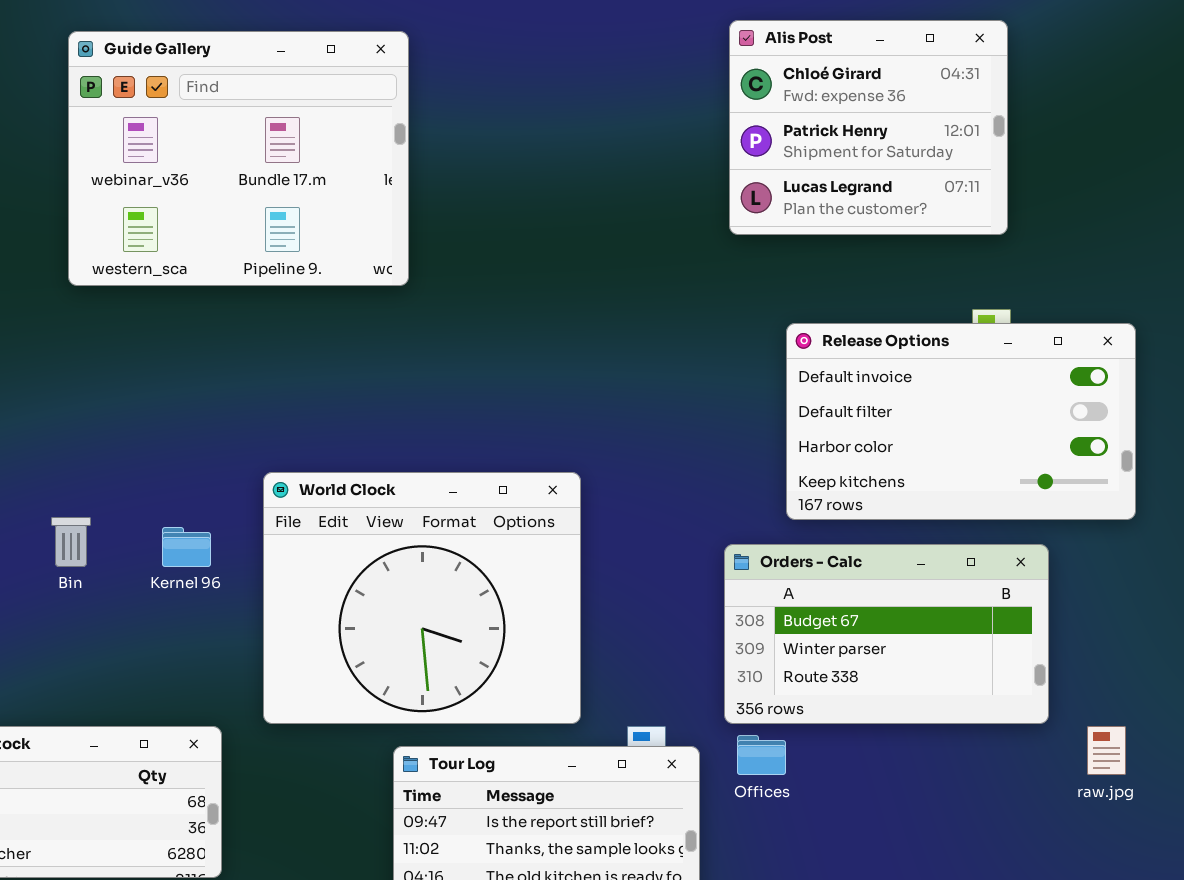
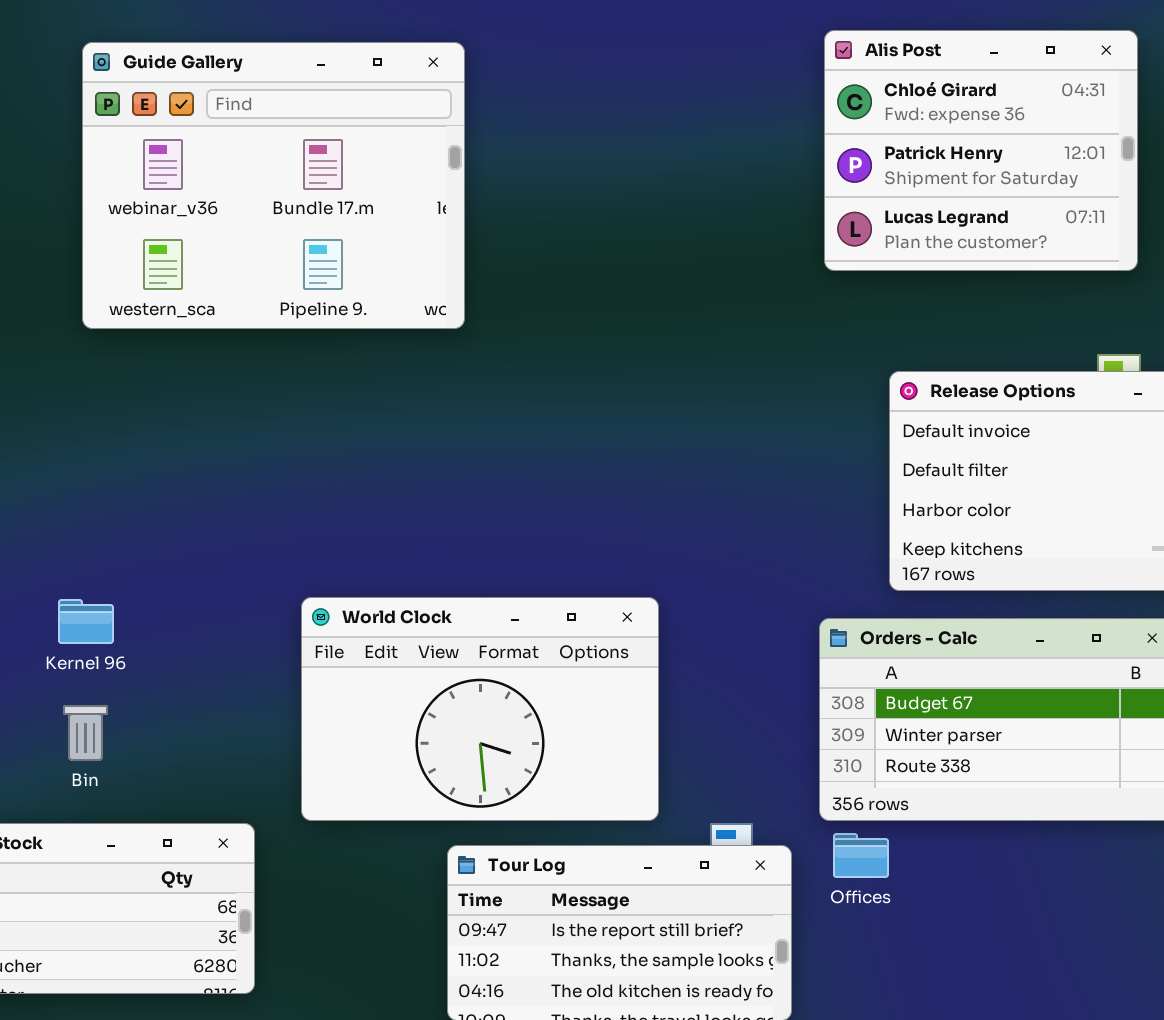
World Clock: [263,472,581,724] -> [301,597,659,821], resized
Bin: [51,517,91,567] -> [63,705,108,761], moved
Kernel 96: [162,527,211,567] -> [58,599,114,644], moved

